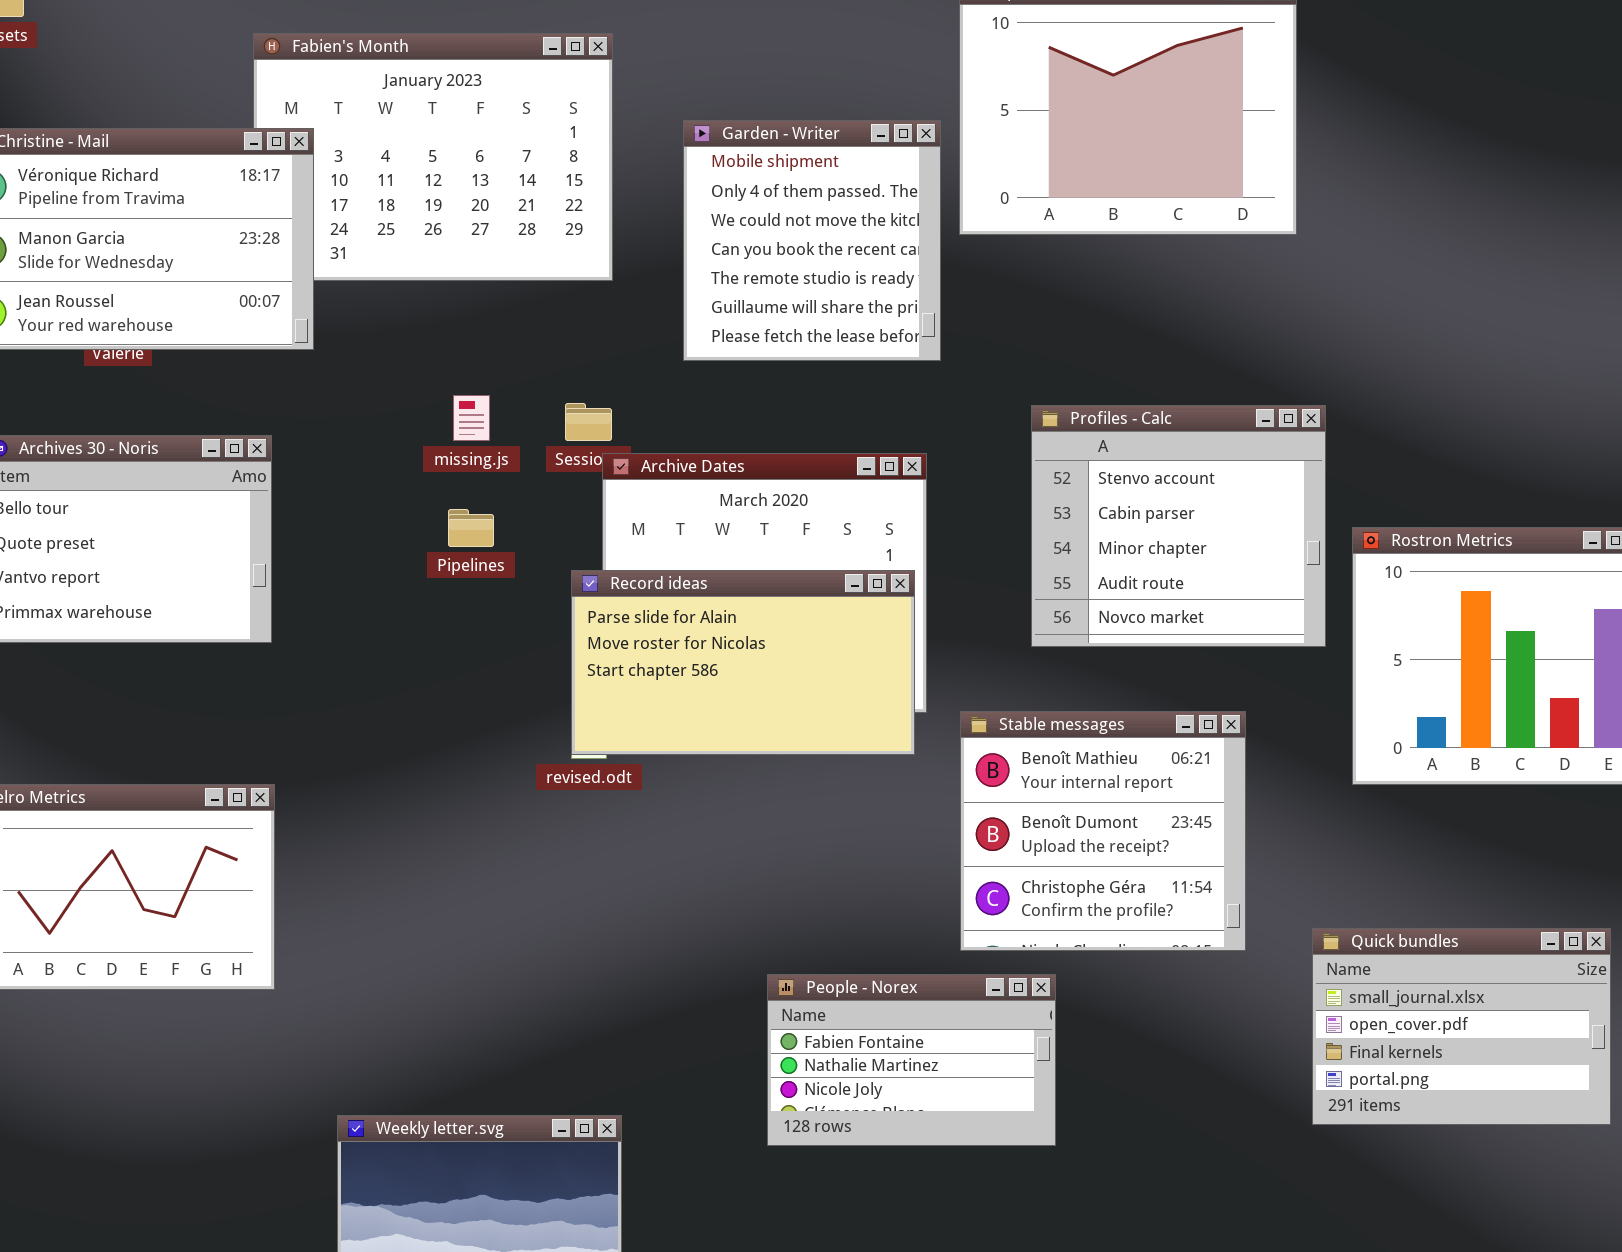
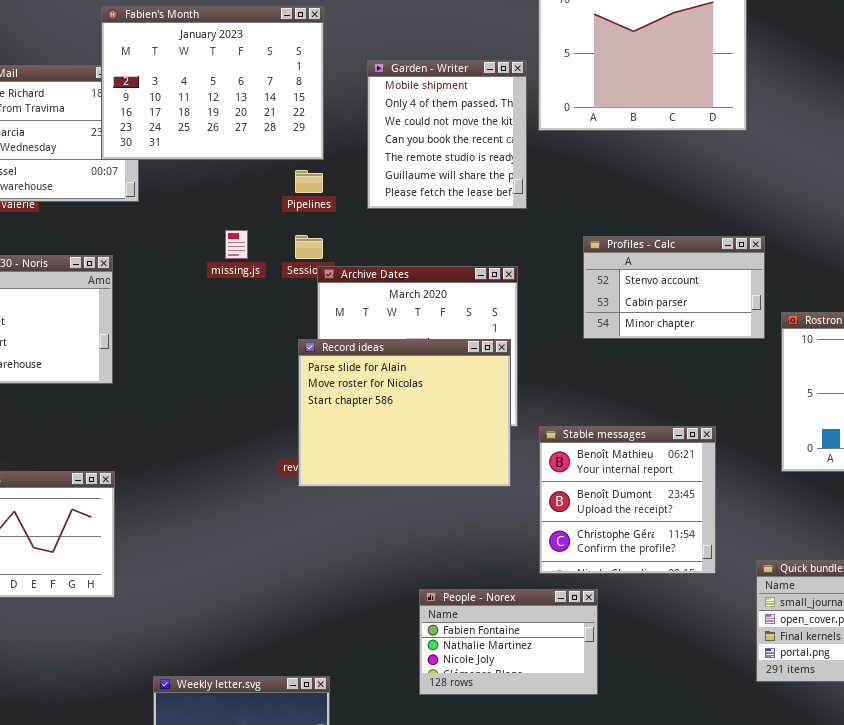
Fabien's Month: [253,33,613,281] -> [101,6,324,160], raised
Profiles - Calc: [1031,405,1326,647] -> [583,236,765,339], resized
Pipelines: [448,509,494,547] -> [295,170,323,193], moved
Record ideas: [571,570,915,755] -> [298,339,511,487], resized

